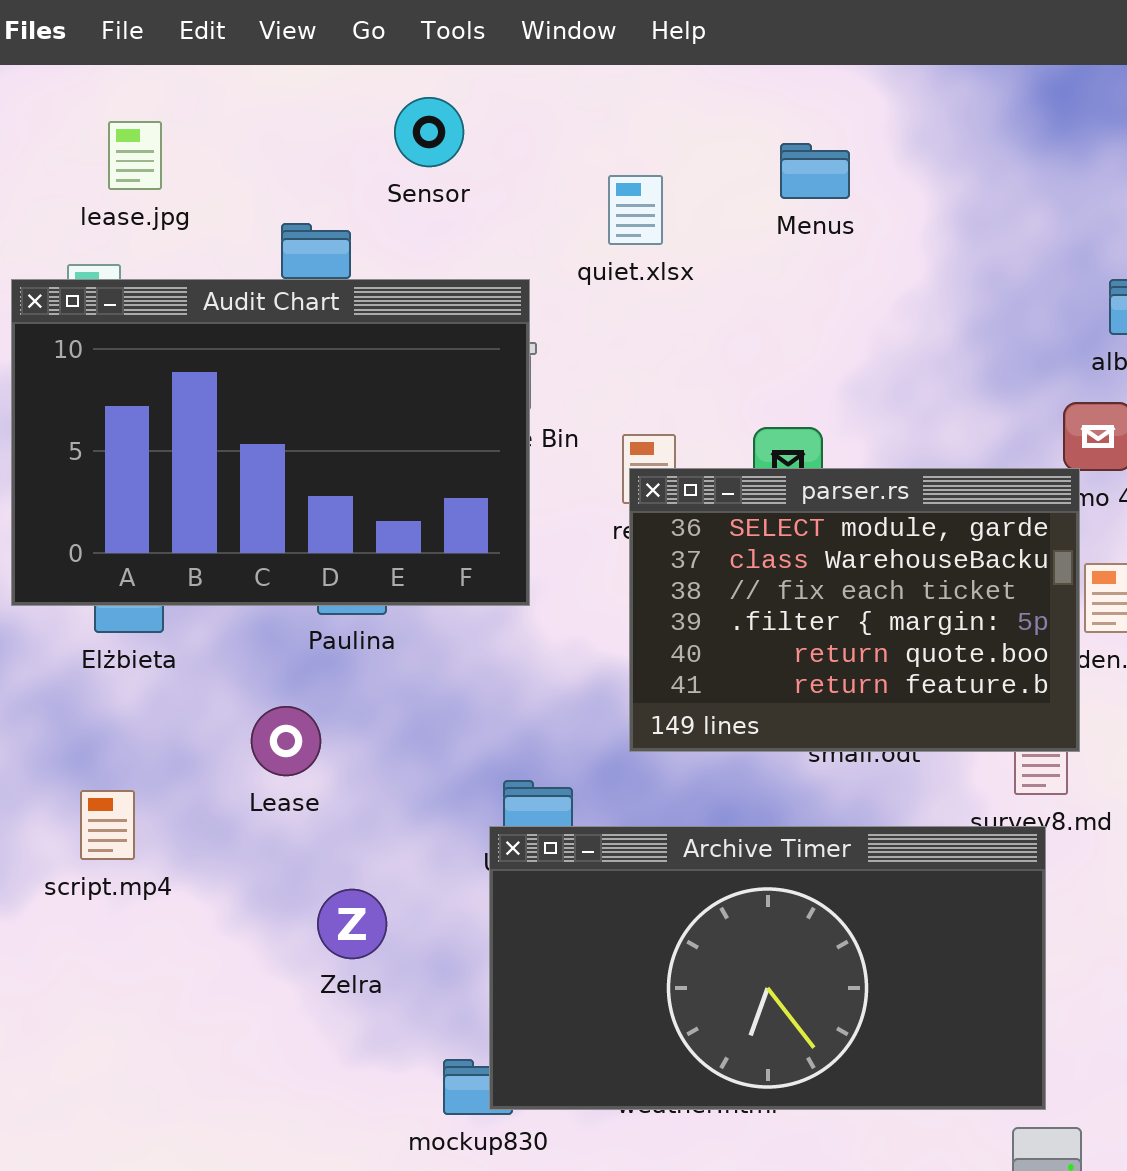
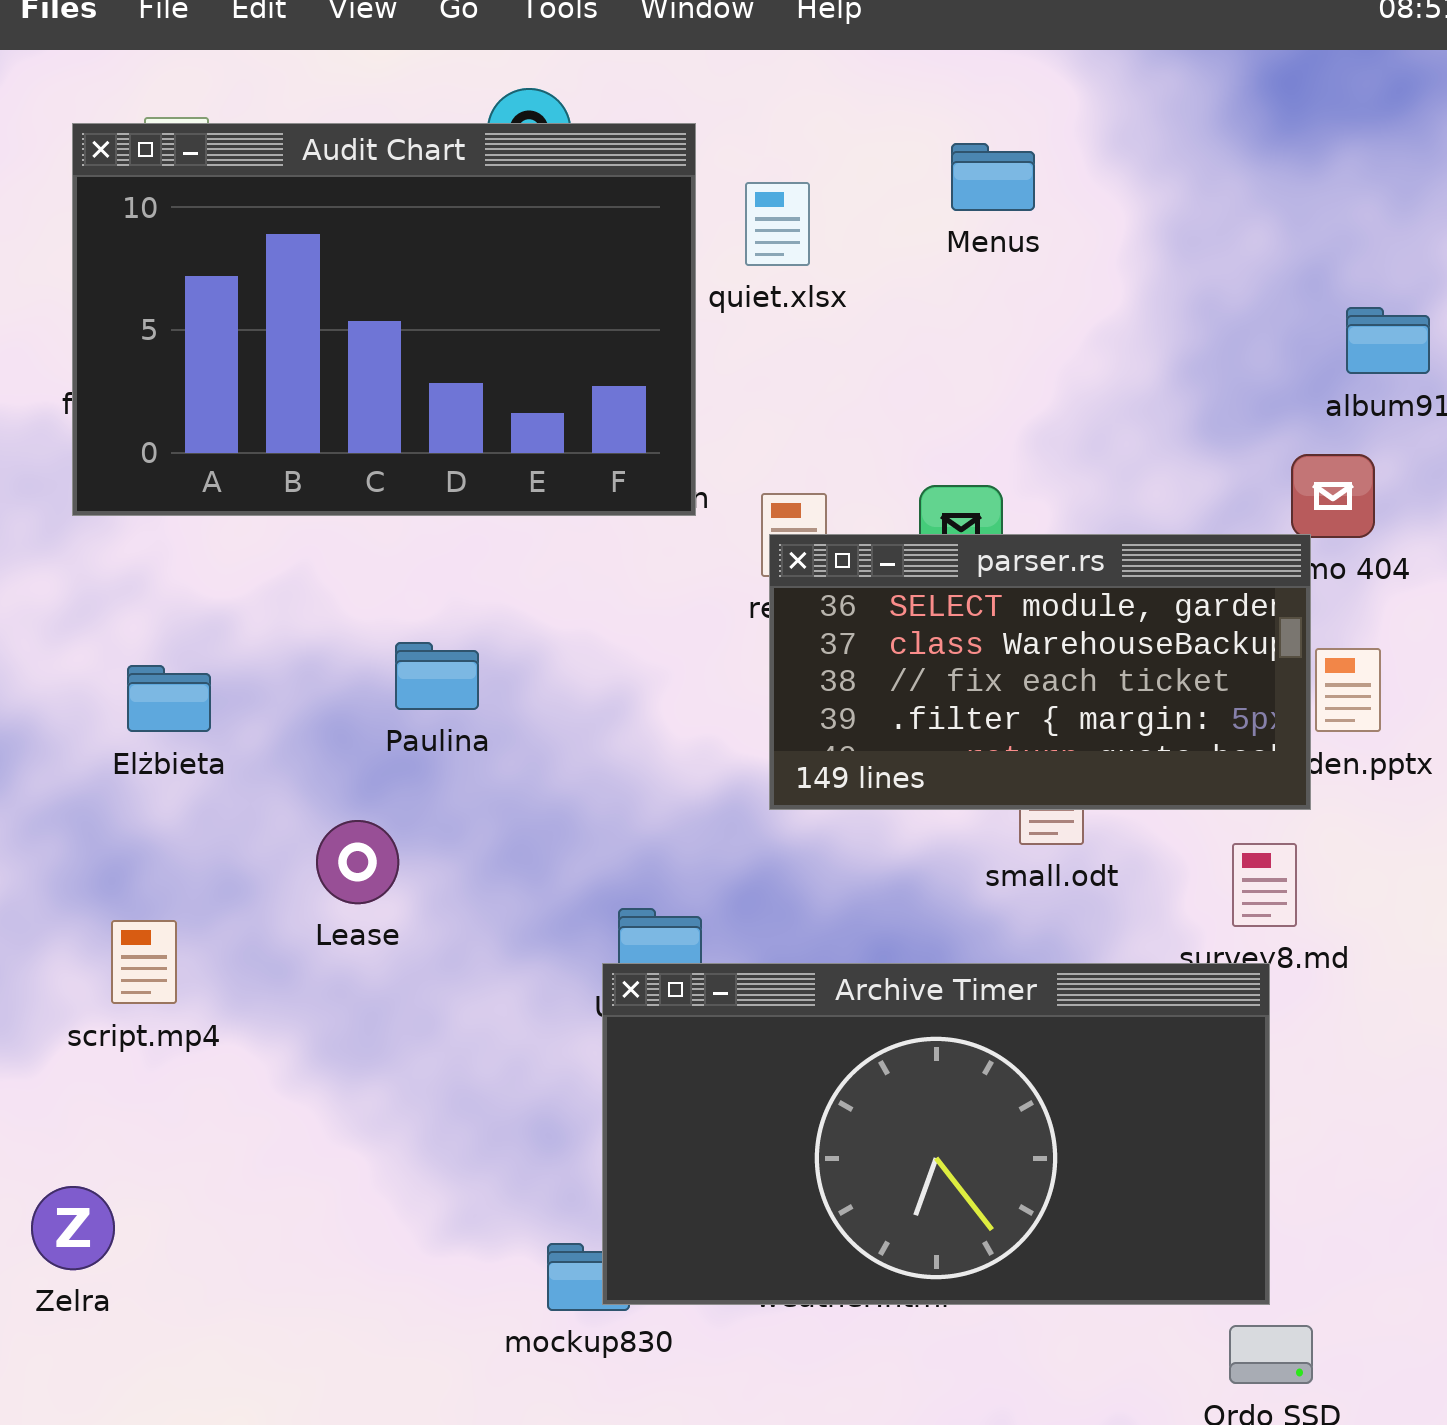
Audit Chart: [11,279,530,606] -> [72,123,696,516], moved
parser.rs: [629,468,1080,752] -> [769,534,1311,810], resized
Zelra: [317,889,387,959] -> [31,1186,115,1270], moved

